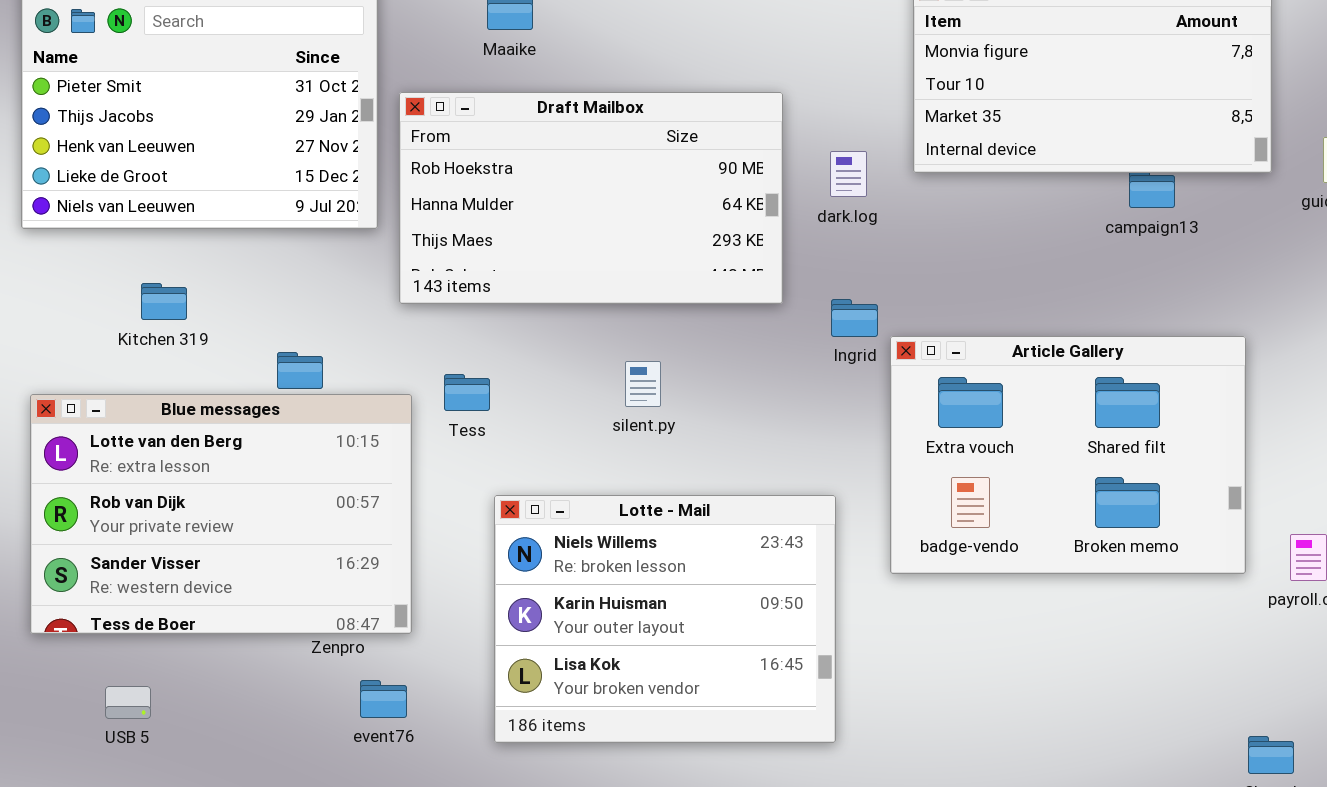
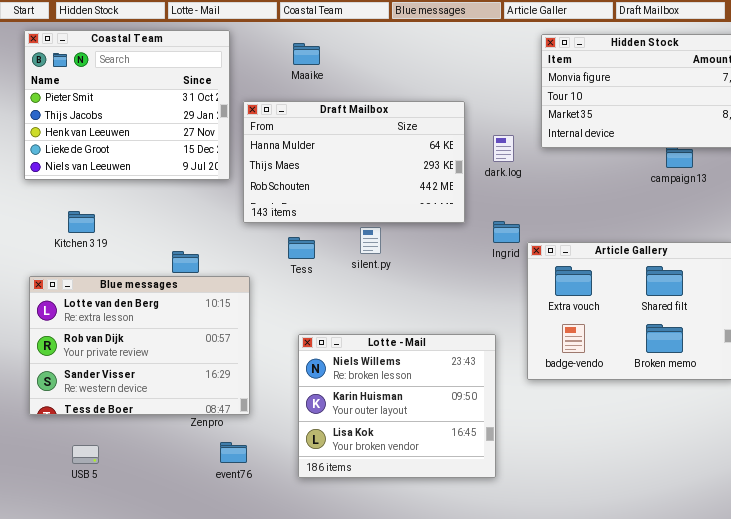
Draft Mailbox: [399,92,783,304] -> [243,101,465,223], scrolled down 1 row
Kitchen 319: [141,283,187,320] -> [68,211,95,233], moved
silent.py: [625,361,661,407] -> [360,227,381,254], moved
Tess: [444,374,490,411] -> [288,237,315,259], moved

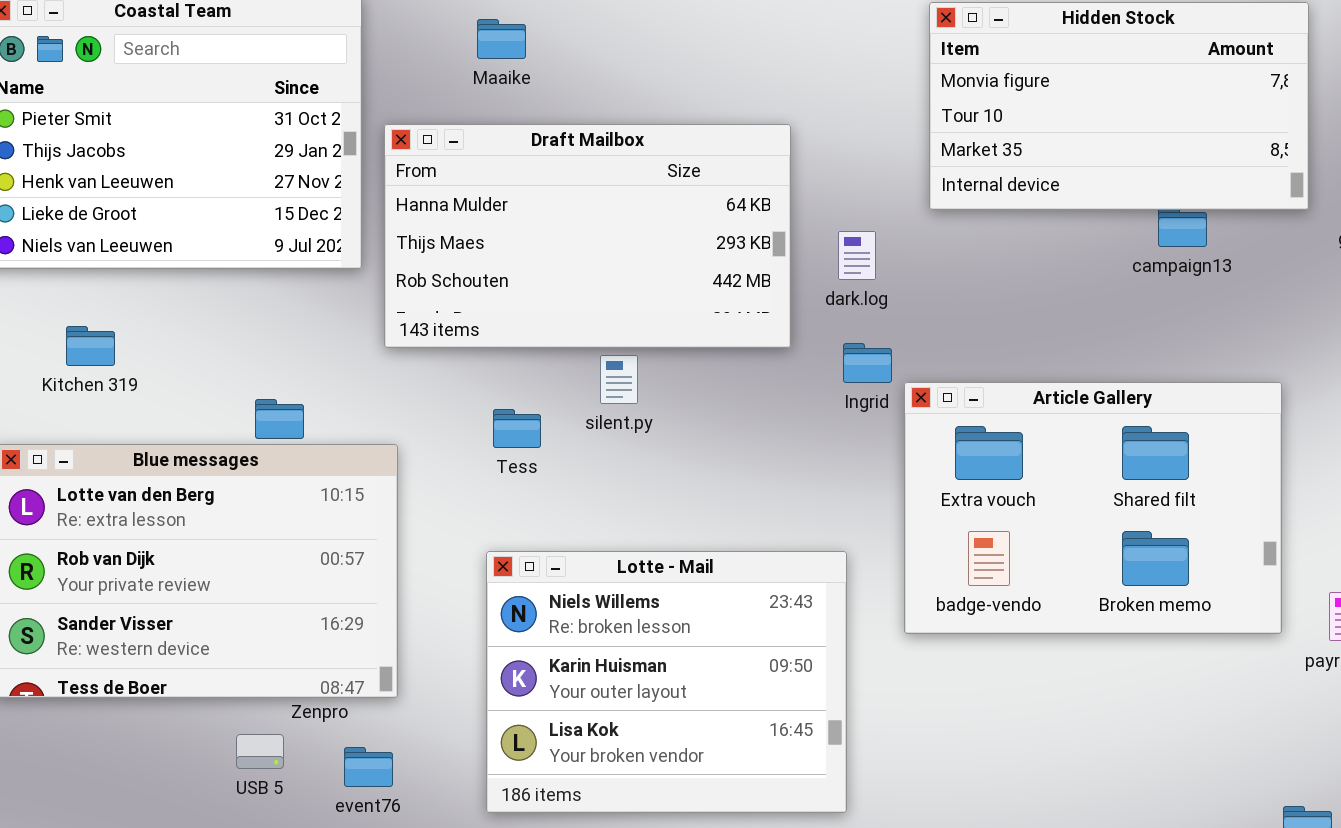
dark.log: [493,135,514,162] -> [838,231,876,280], moved
Tess: [288,237,315,259] -> [493,409,541,448], moved
USB 5: [72,445,99,464] -> [236,734,284,769], moved

